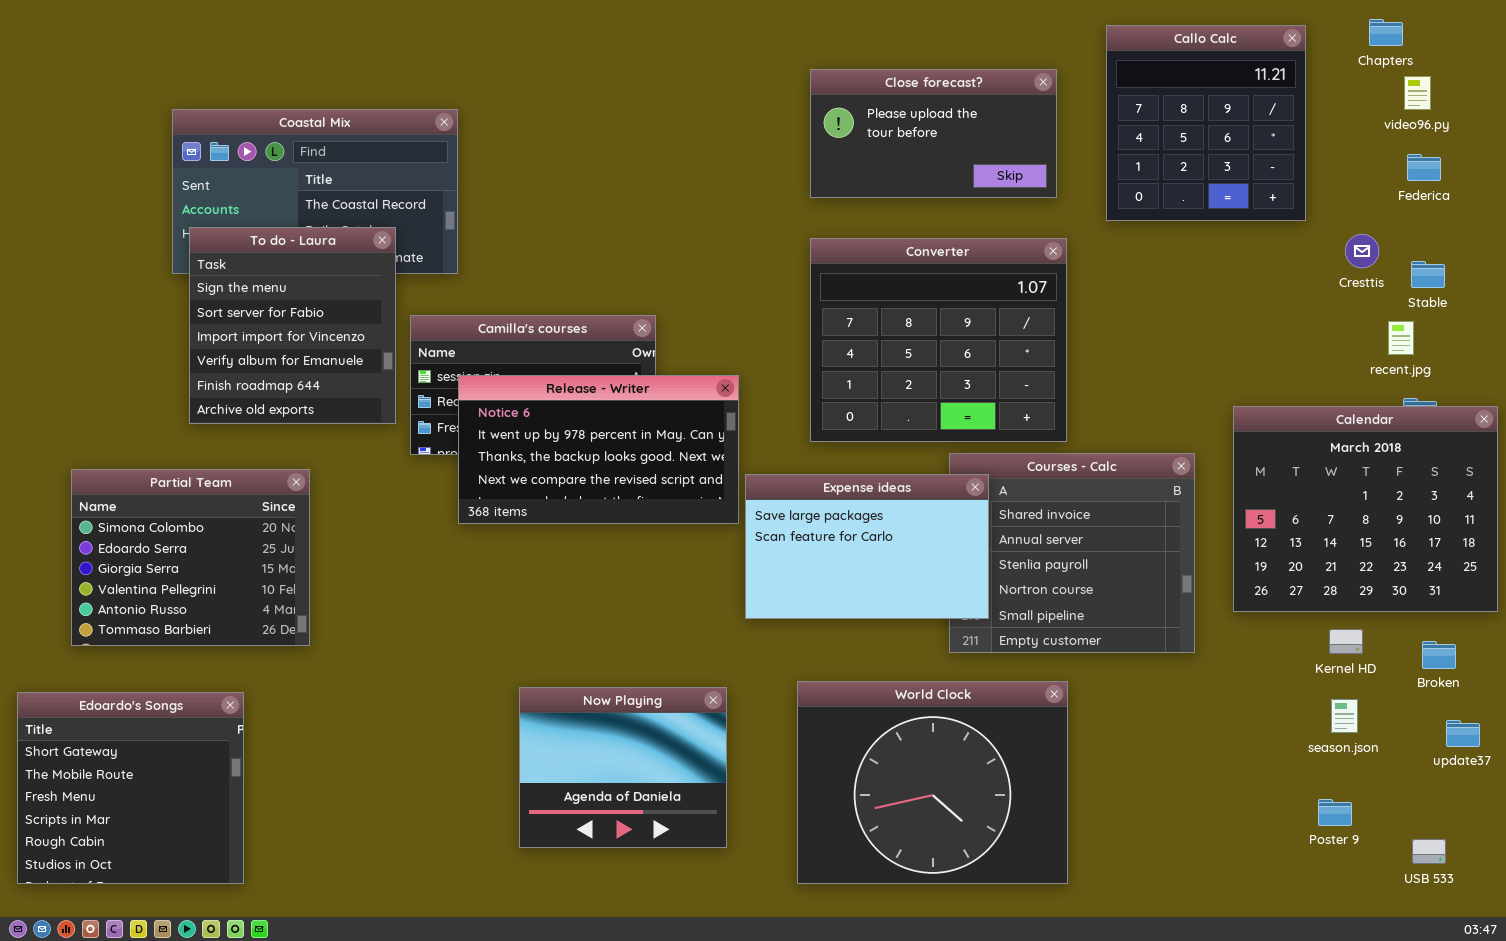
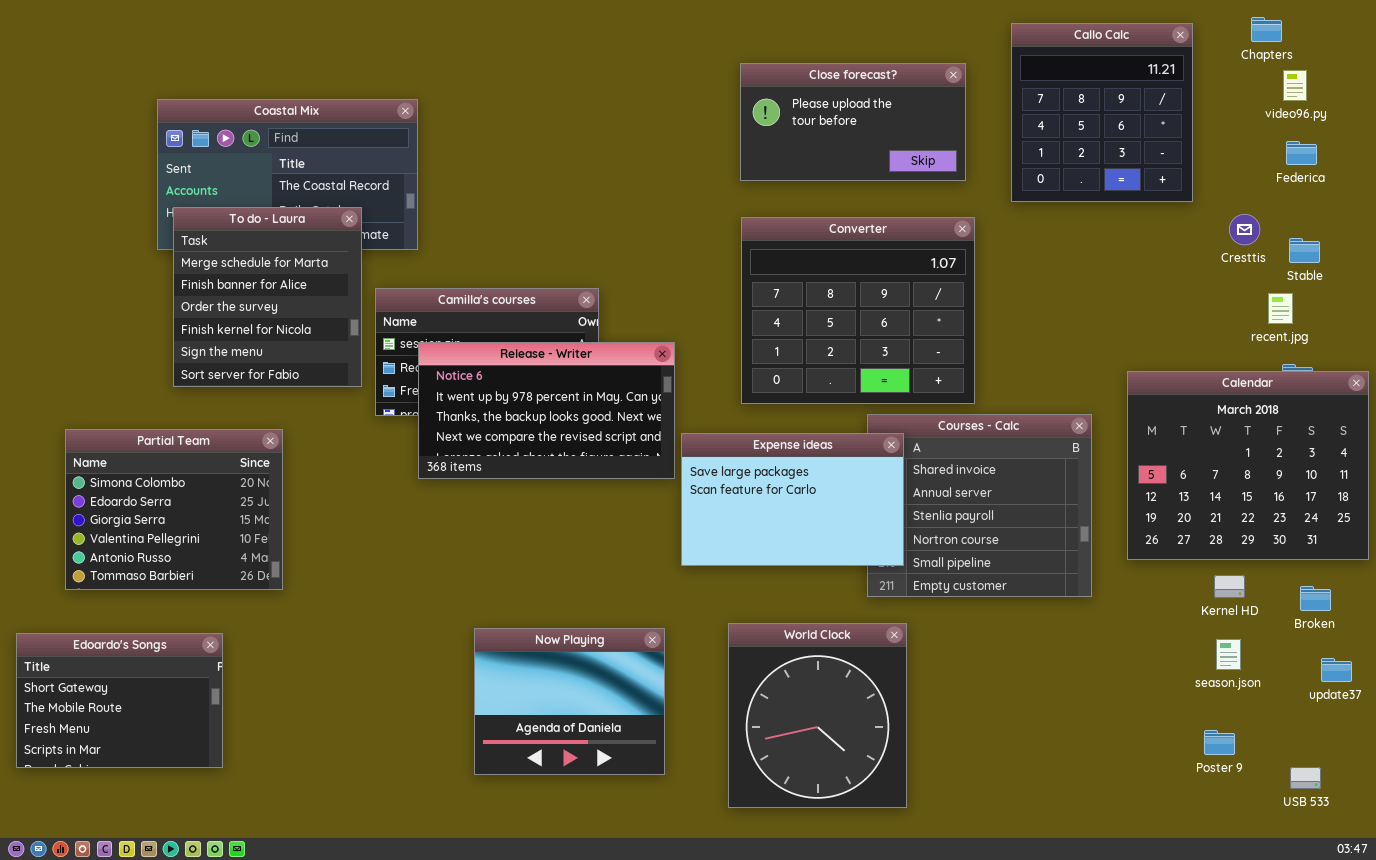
To do - Laura: [189,227,396,424] -> [173,207,362,387], scrolled up 4 rows
World Clock: [797,681,1068,884] -> [728,623,907,808], resized
Edoardo's Songs: [17,692,244,884] -> [16,633,223,768], resized

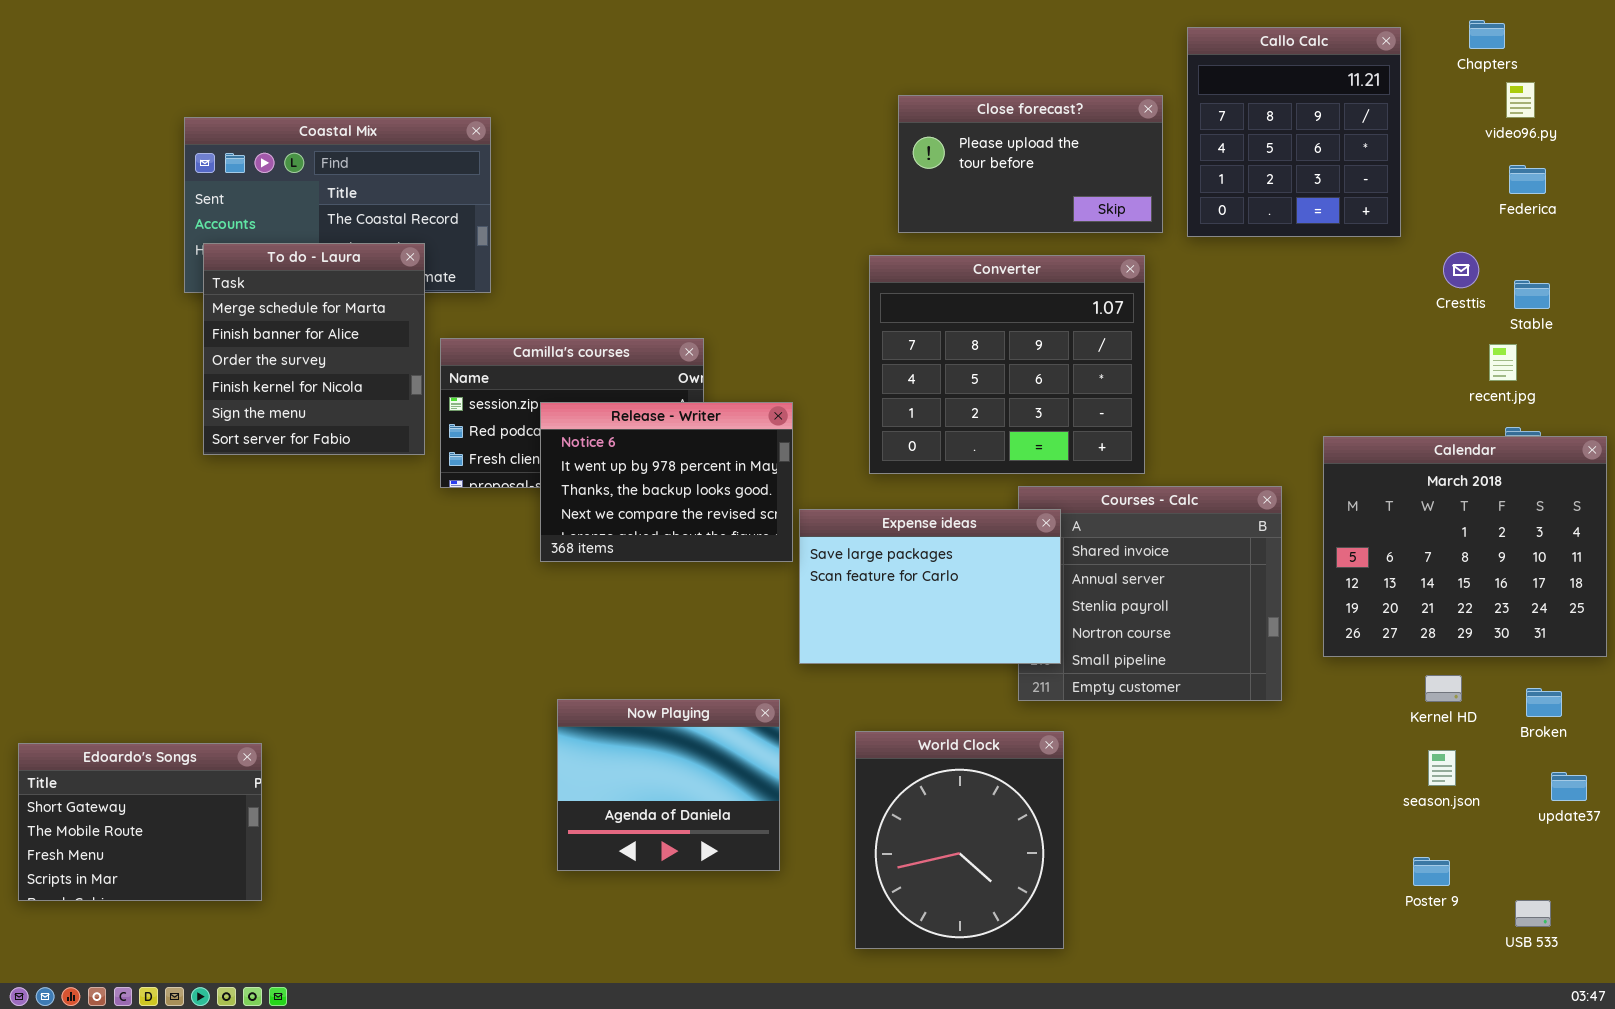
Close forecast?: [740,63,966,181] -> [898,95,1163,233], moved
Release - Writer: [418,342,675,479] -> [540,402,793,562], resized
Partial Team: [65,429,283,590] -> none, closed
Now Playing: [474,628,665,775] -> [557,699,780,871], moved

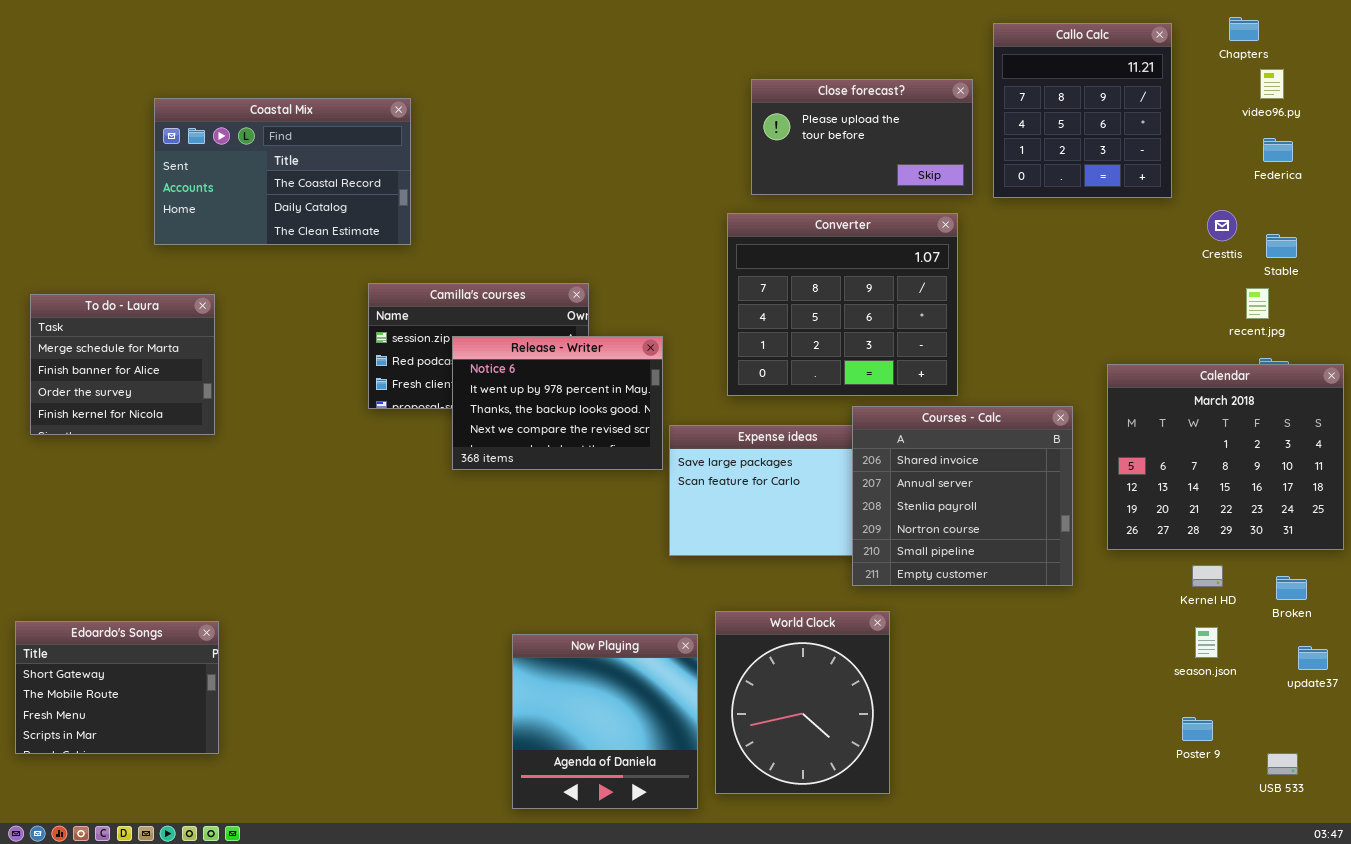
To do - Laura: [203,243,425,455] -> [30,294,215,435], moved, resized
Courses - Calc: [1018,486,1282,701] -> [852,406,1073,586], raised
Now Playing: [557,699,780,871] -> [512,634,698,809], moved, resized

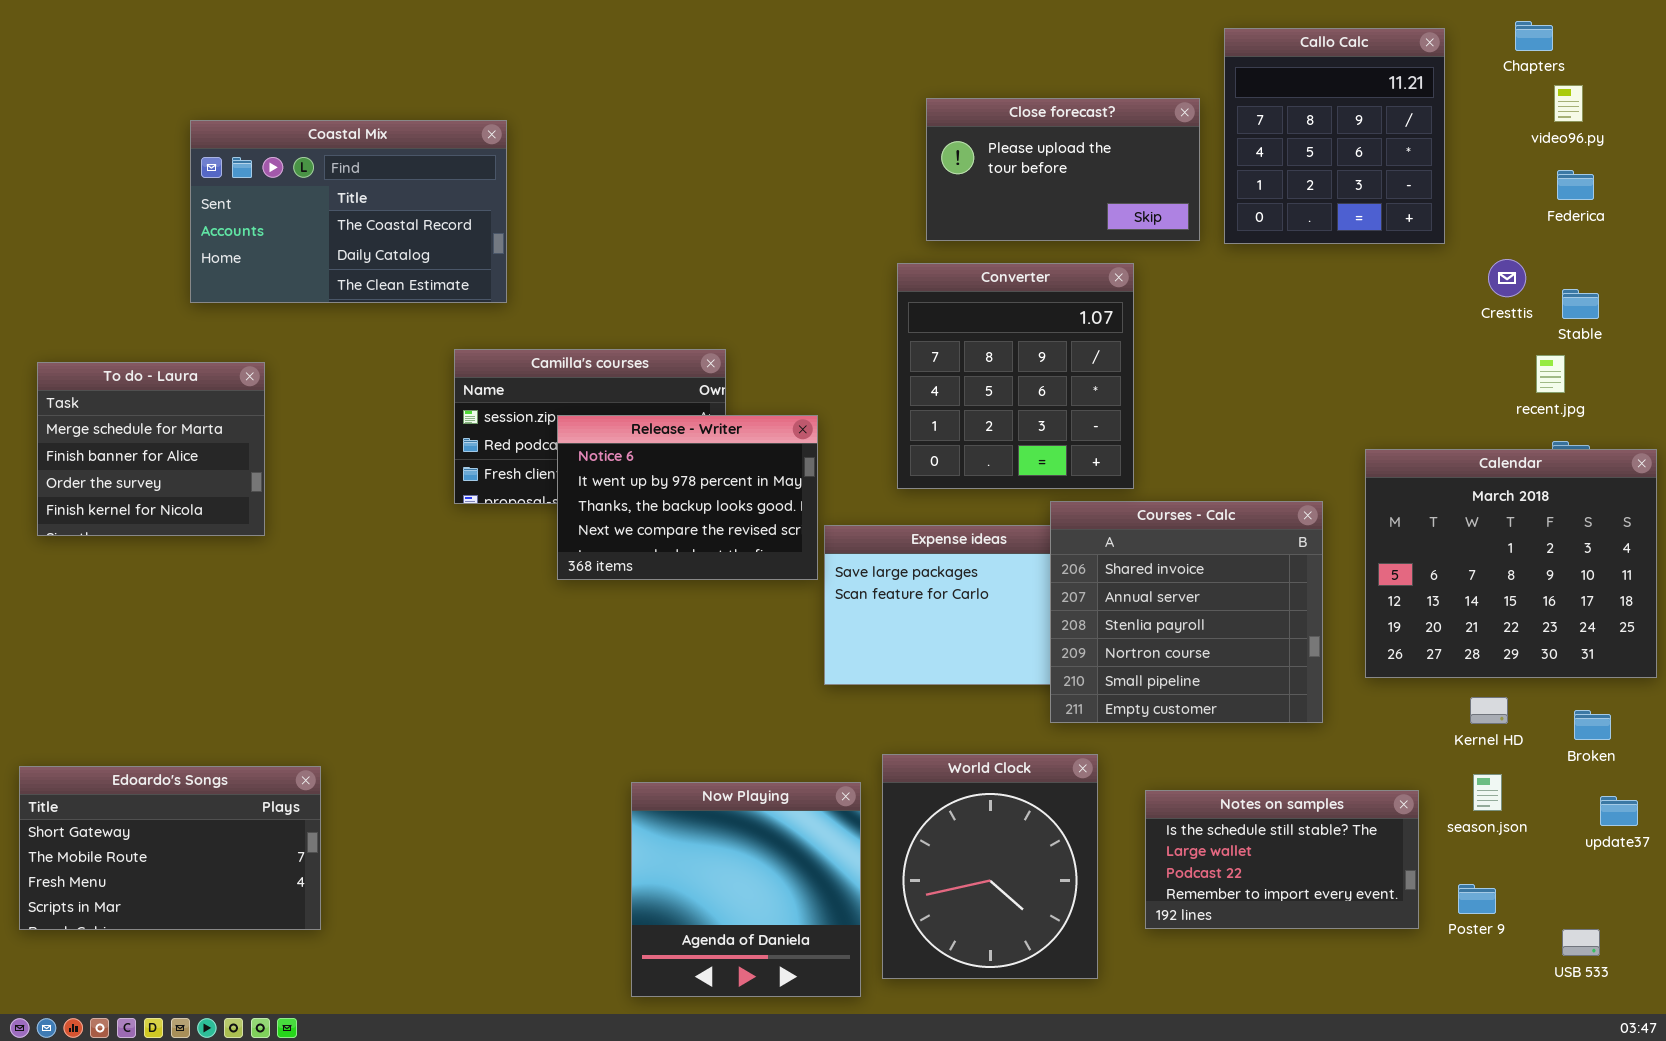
Converter: [727,213,958,396] -> [897,263,1134,489], resized
Edoardo's Songs: [15,621,219,754] -> [19,766,321,930], resized
Notes on samples: none -> [1145,790,1419,929], opened

